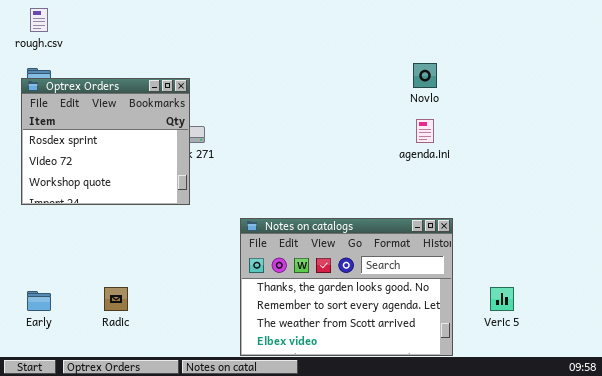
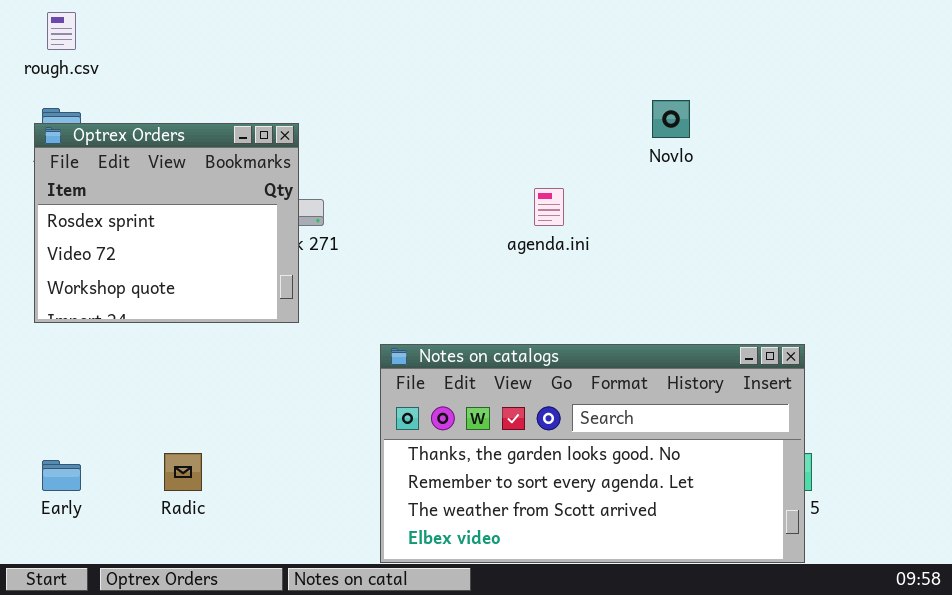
agenda.ini: [416,119,434,143] -> [534,188,564,226], moved
Notes on catalogs: [240,218,453,356] -> [380,344,805,563], resized

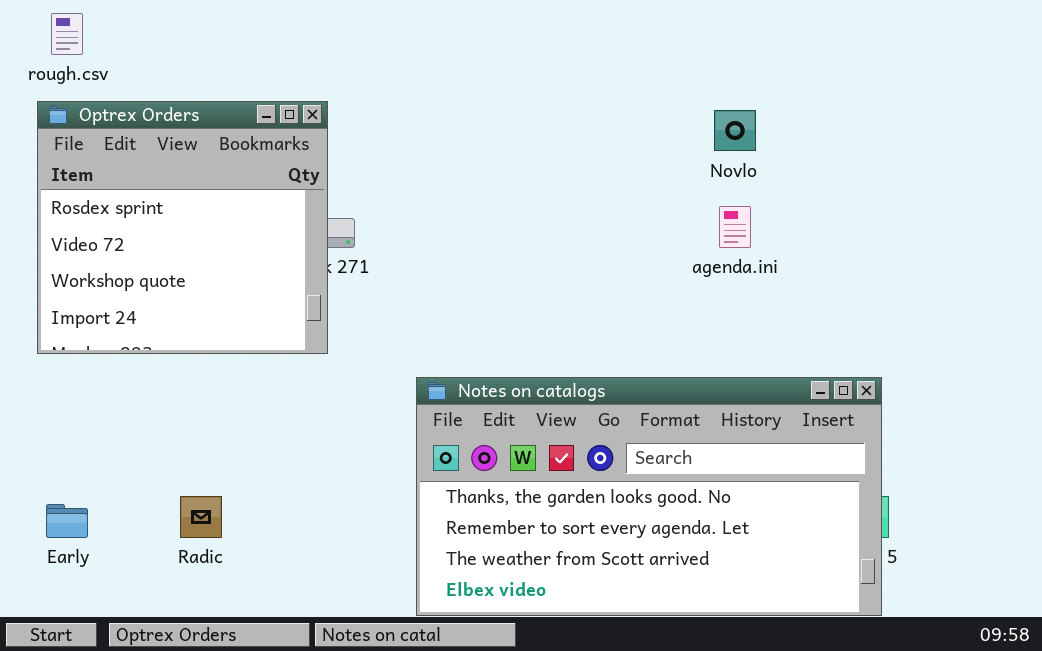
Optrex Orders: [34,123,299,323] -> [37,101,328,354], resized
agenda.ini: [534,188,564,226] -> [719,206,751,248], moved

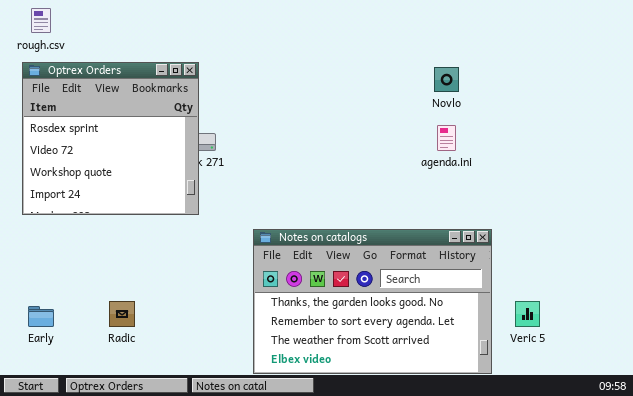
Notes on catalogs: [416,377,882,616] -> [253,229,492,374], resized

